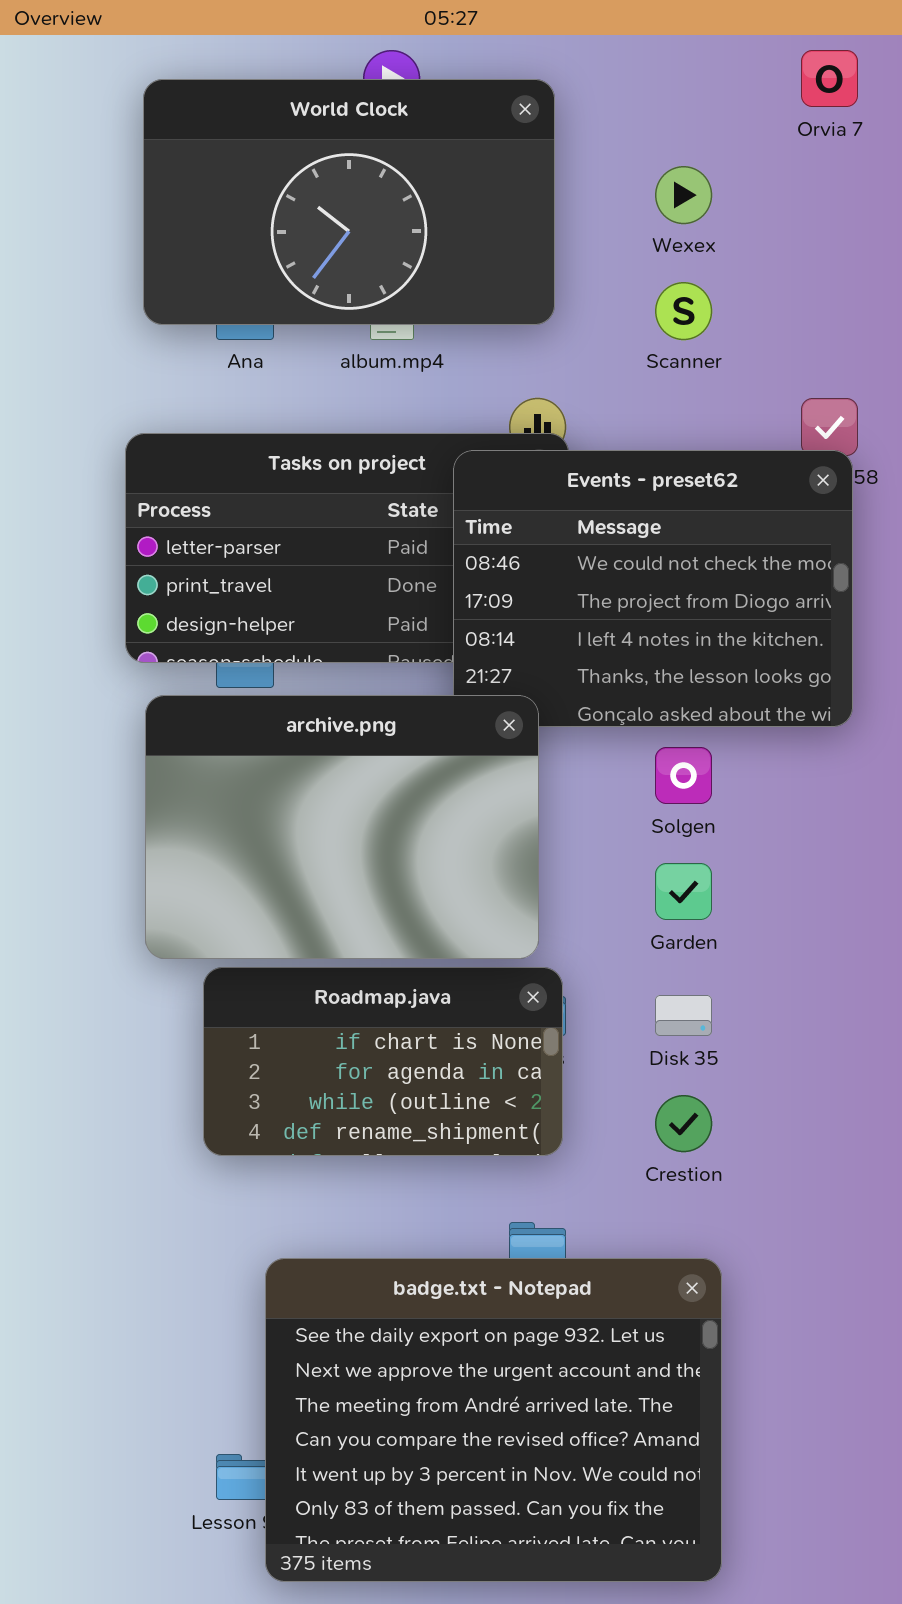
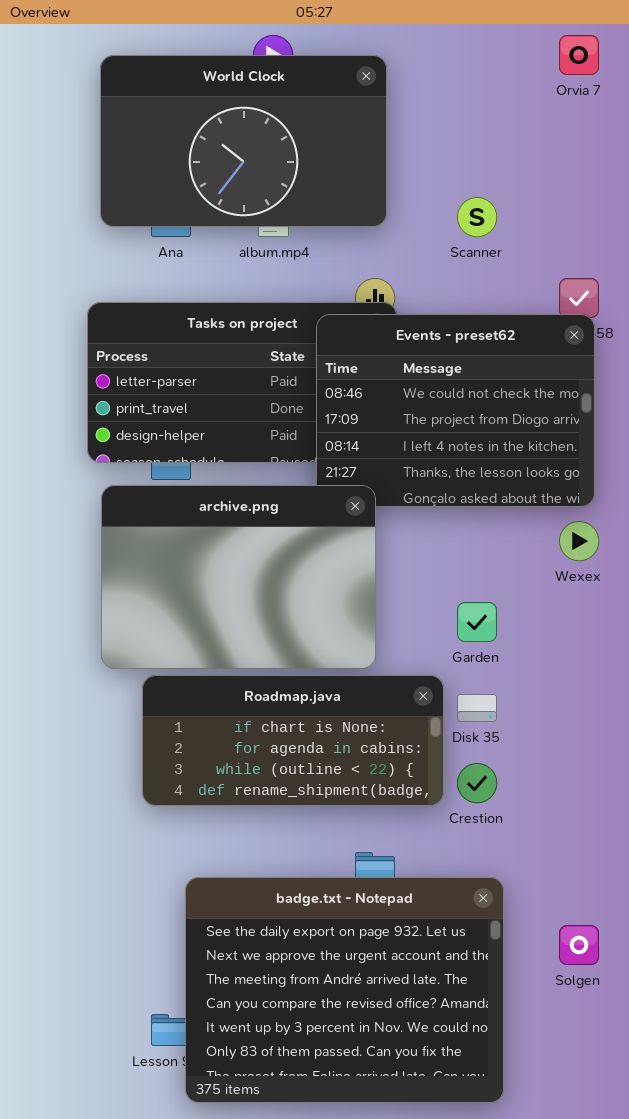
Wexex: [655,166,712,224] -> [559,521,599,561], moved
Solgen: [655,747,712,804] -> [559,925,599,965], moved
Roadmap.java: [203,967,563,1156] -> [142,675,444,806], resized

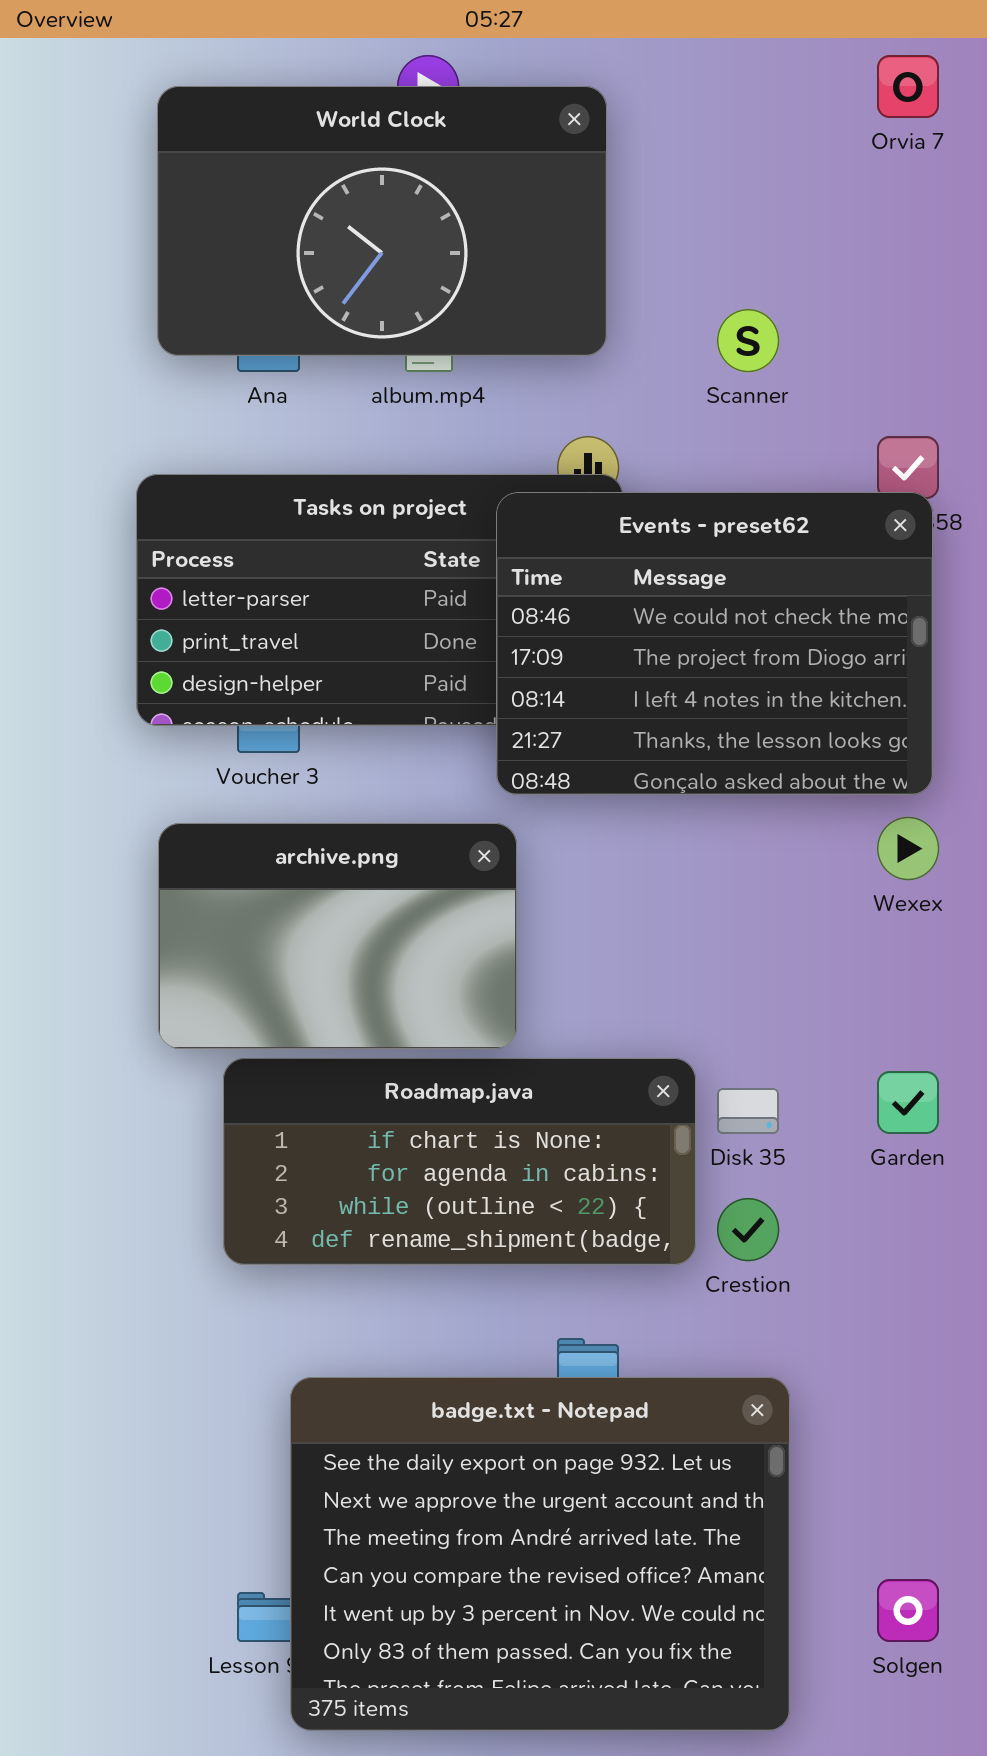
archive.png: [101,485,376,669] -> [158,823,517,1049], resized
Garden: [457,602,497,642] -> [877,1071,939,1134], moved
Solgen: [559,925,599,965] -> [877,1579,939,1642], moved

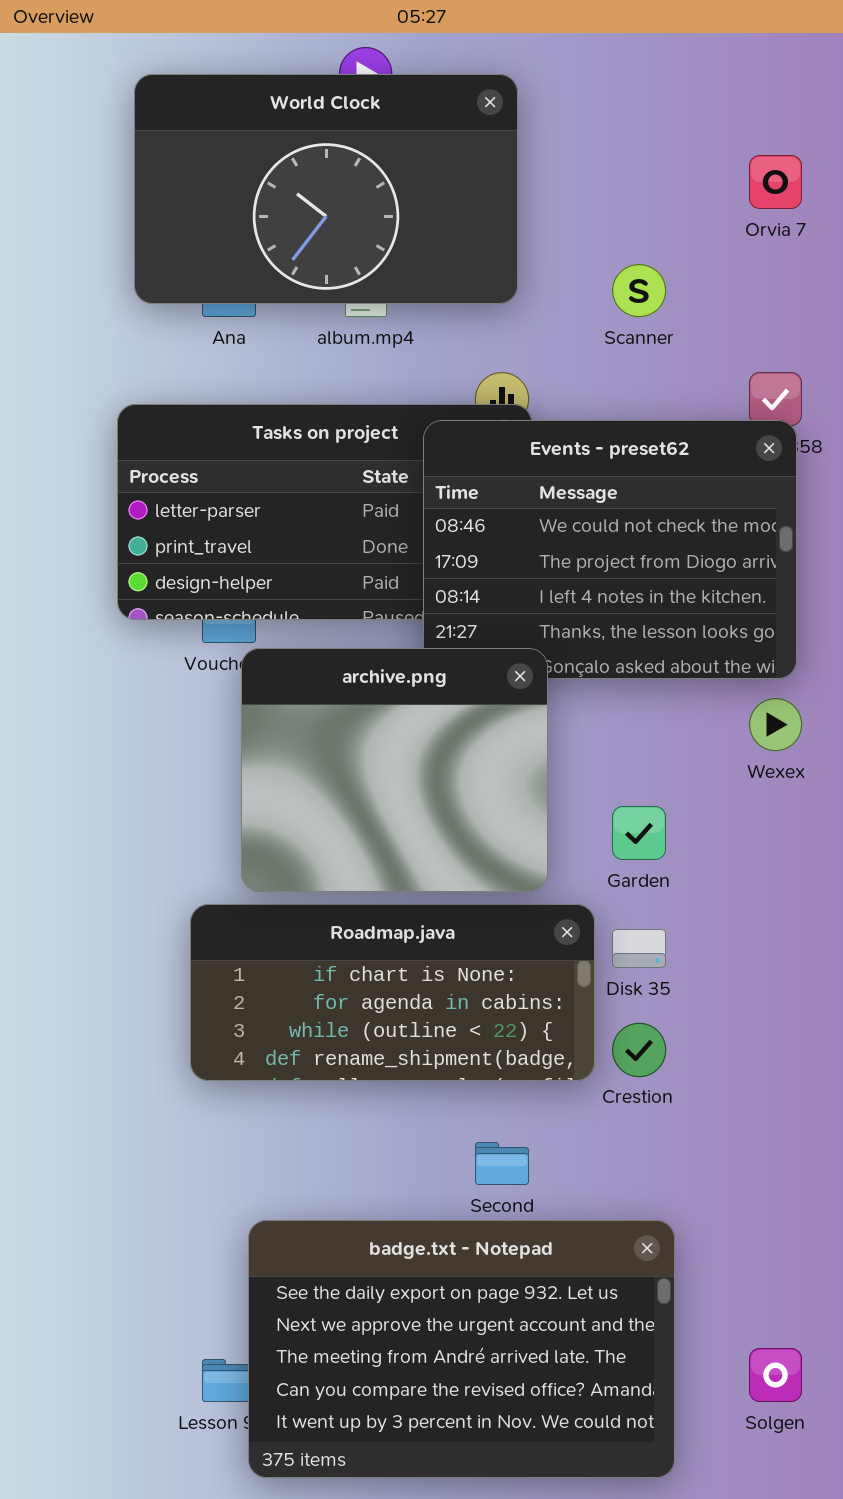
Orvia 7: [877,55,939,118] -> [749,155,802,209], moved
archive.png: [158,823,517,1049] -> [241,648,548,892], moved, resized
Garden: [877,1071,939,1134] -> [612,806,666,860], moved
badge.txt - Notepad: [290,1377,790,1731] -> [248,1220,675,1478], resized

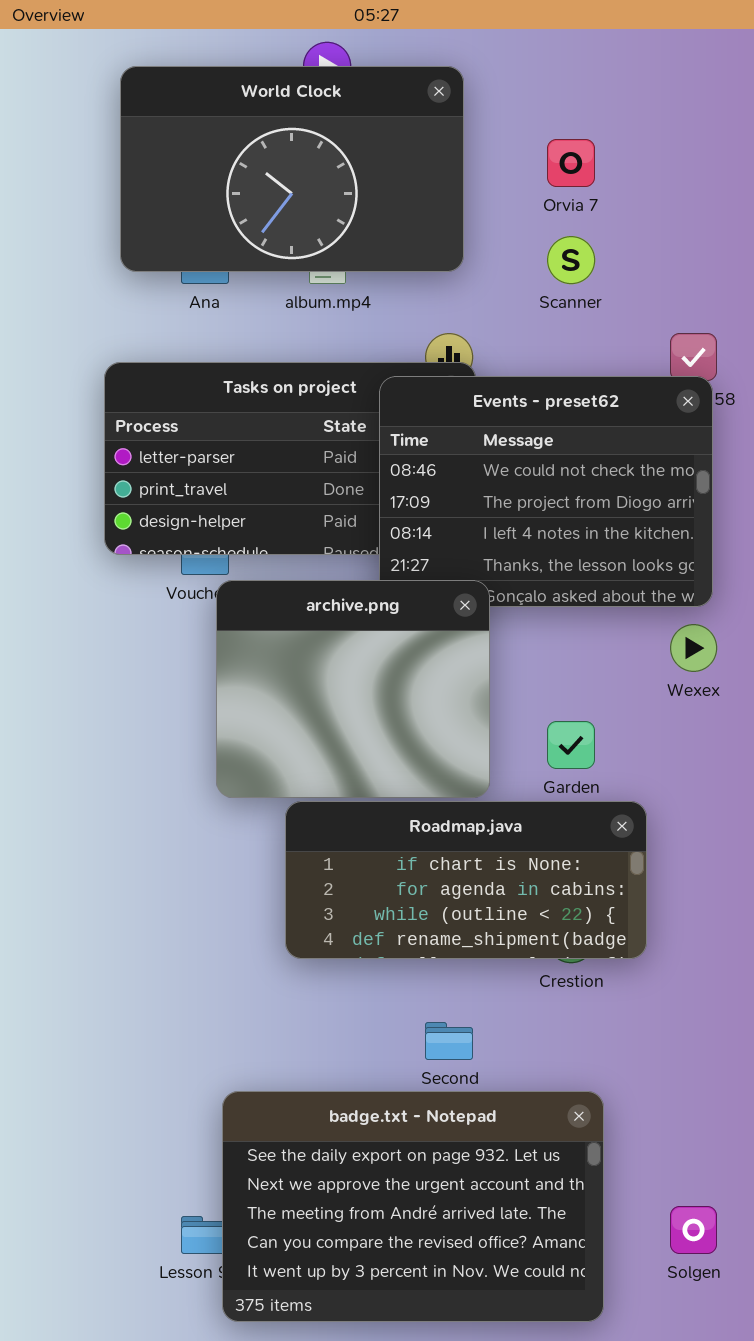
Orvia 7: [749,155,802,209] -> [547,139,595,187], moved
Roadmap.java: [190,904,595,1081] -> [285,801,647,959], moved

